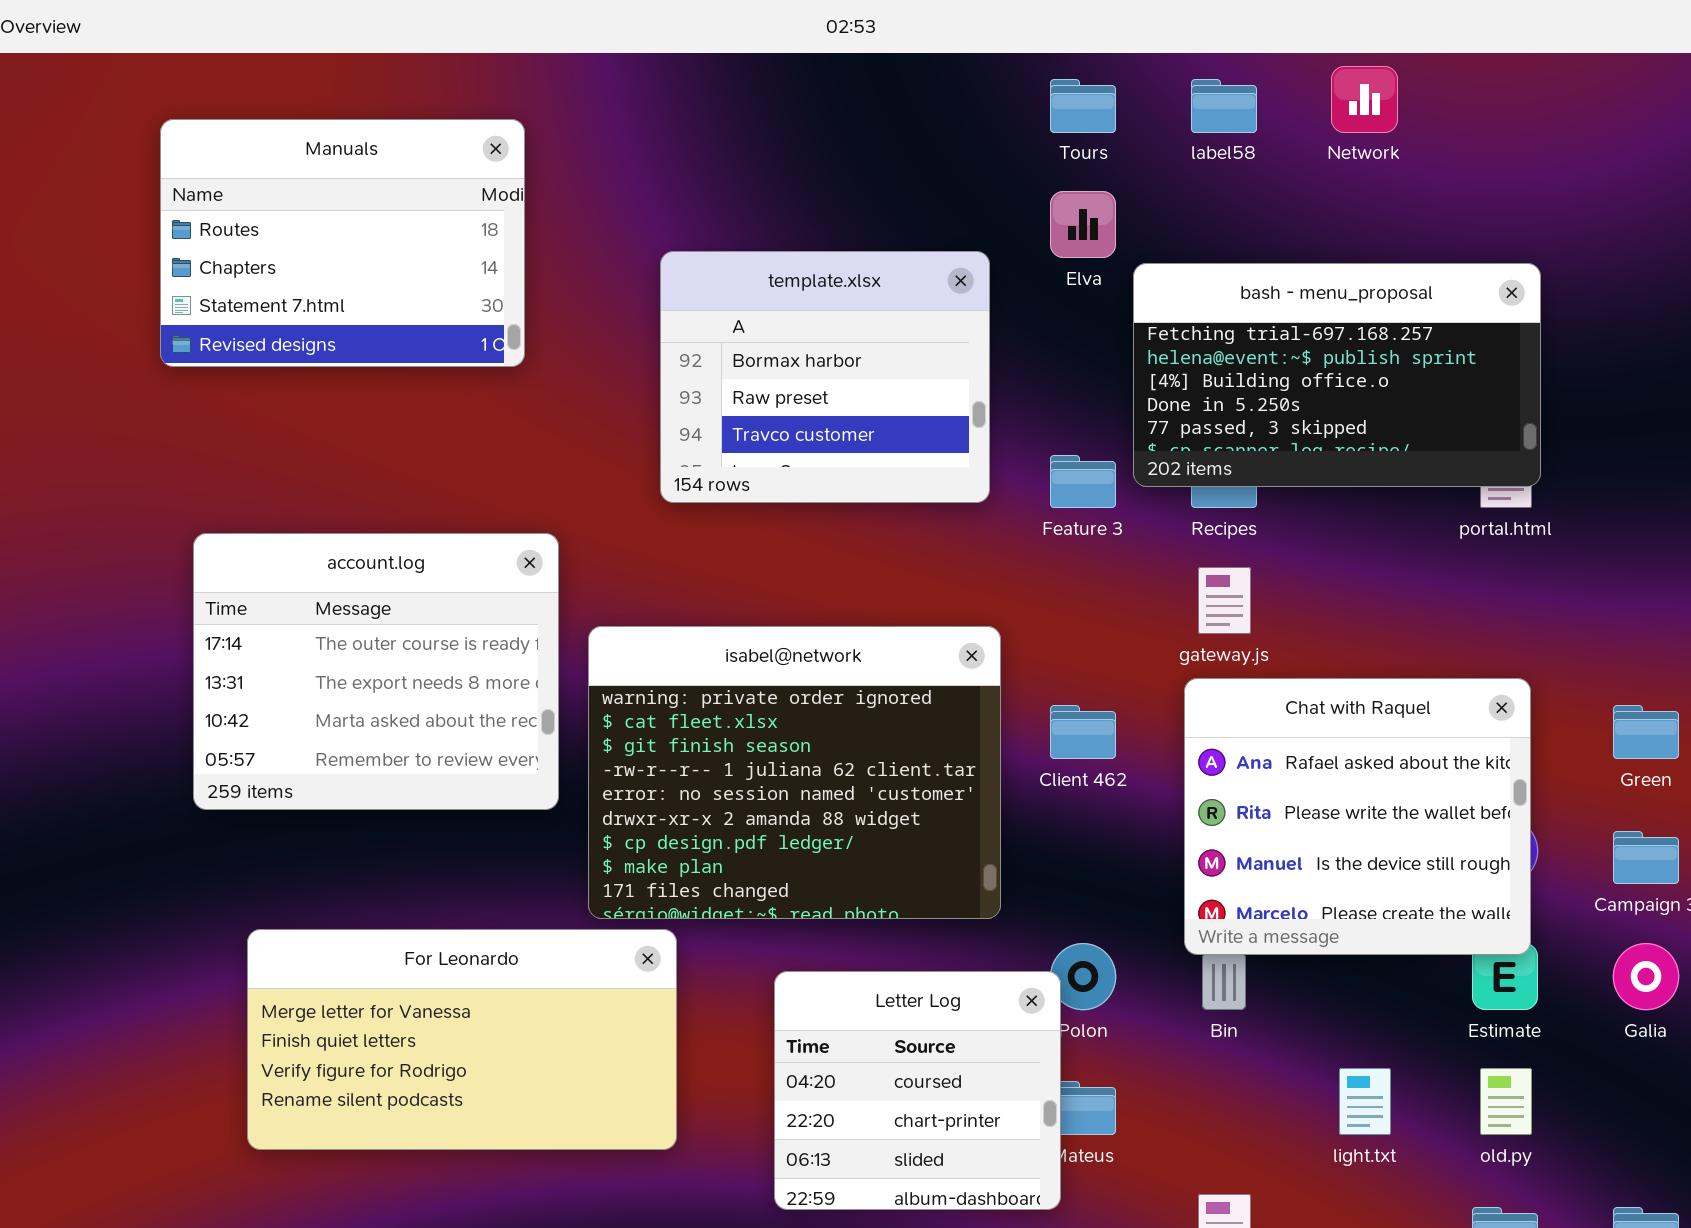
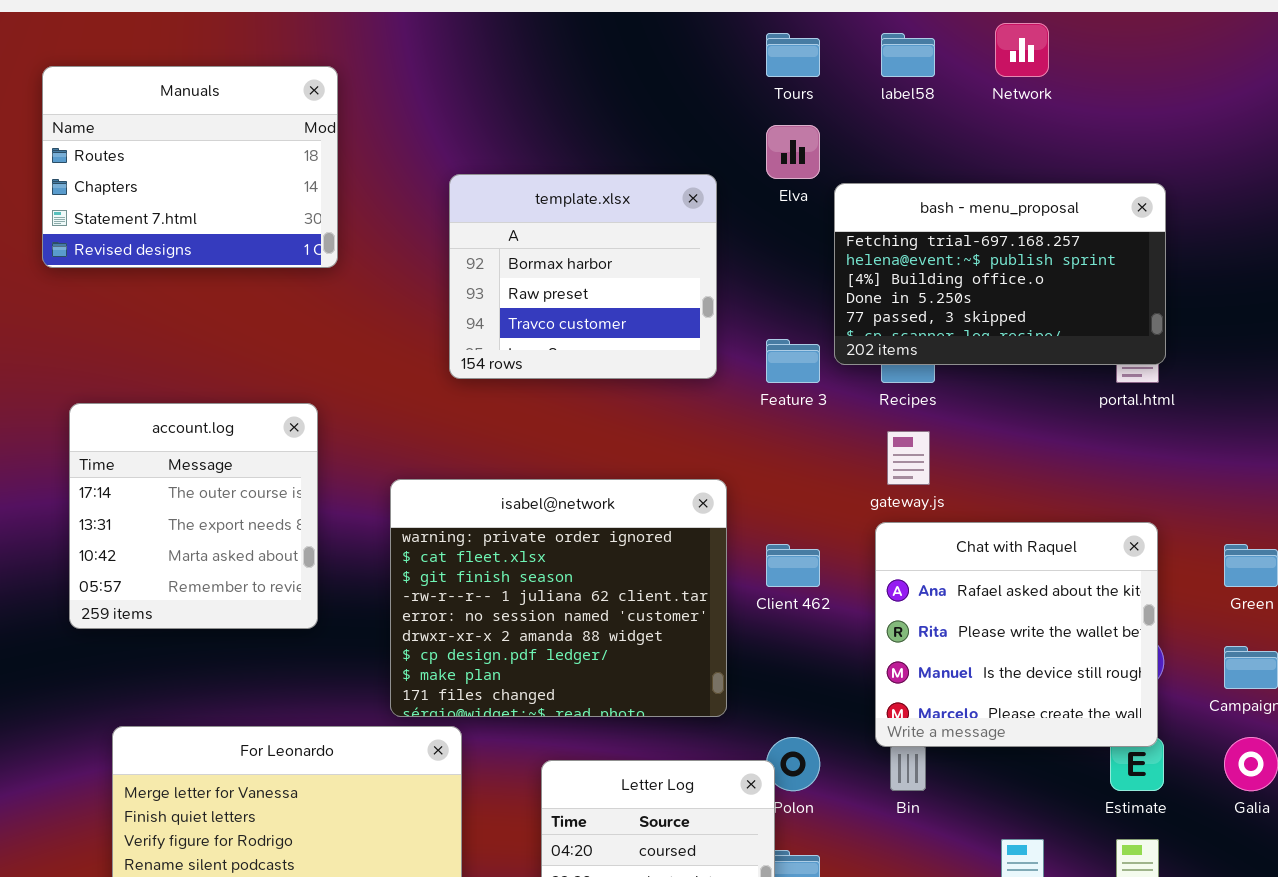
account.log: [193,533,559,810] -> [69,403,318,629], resized

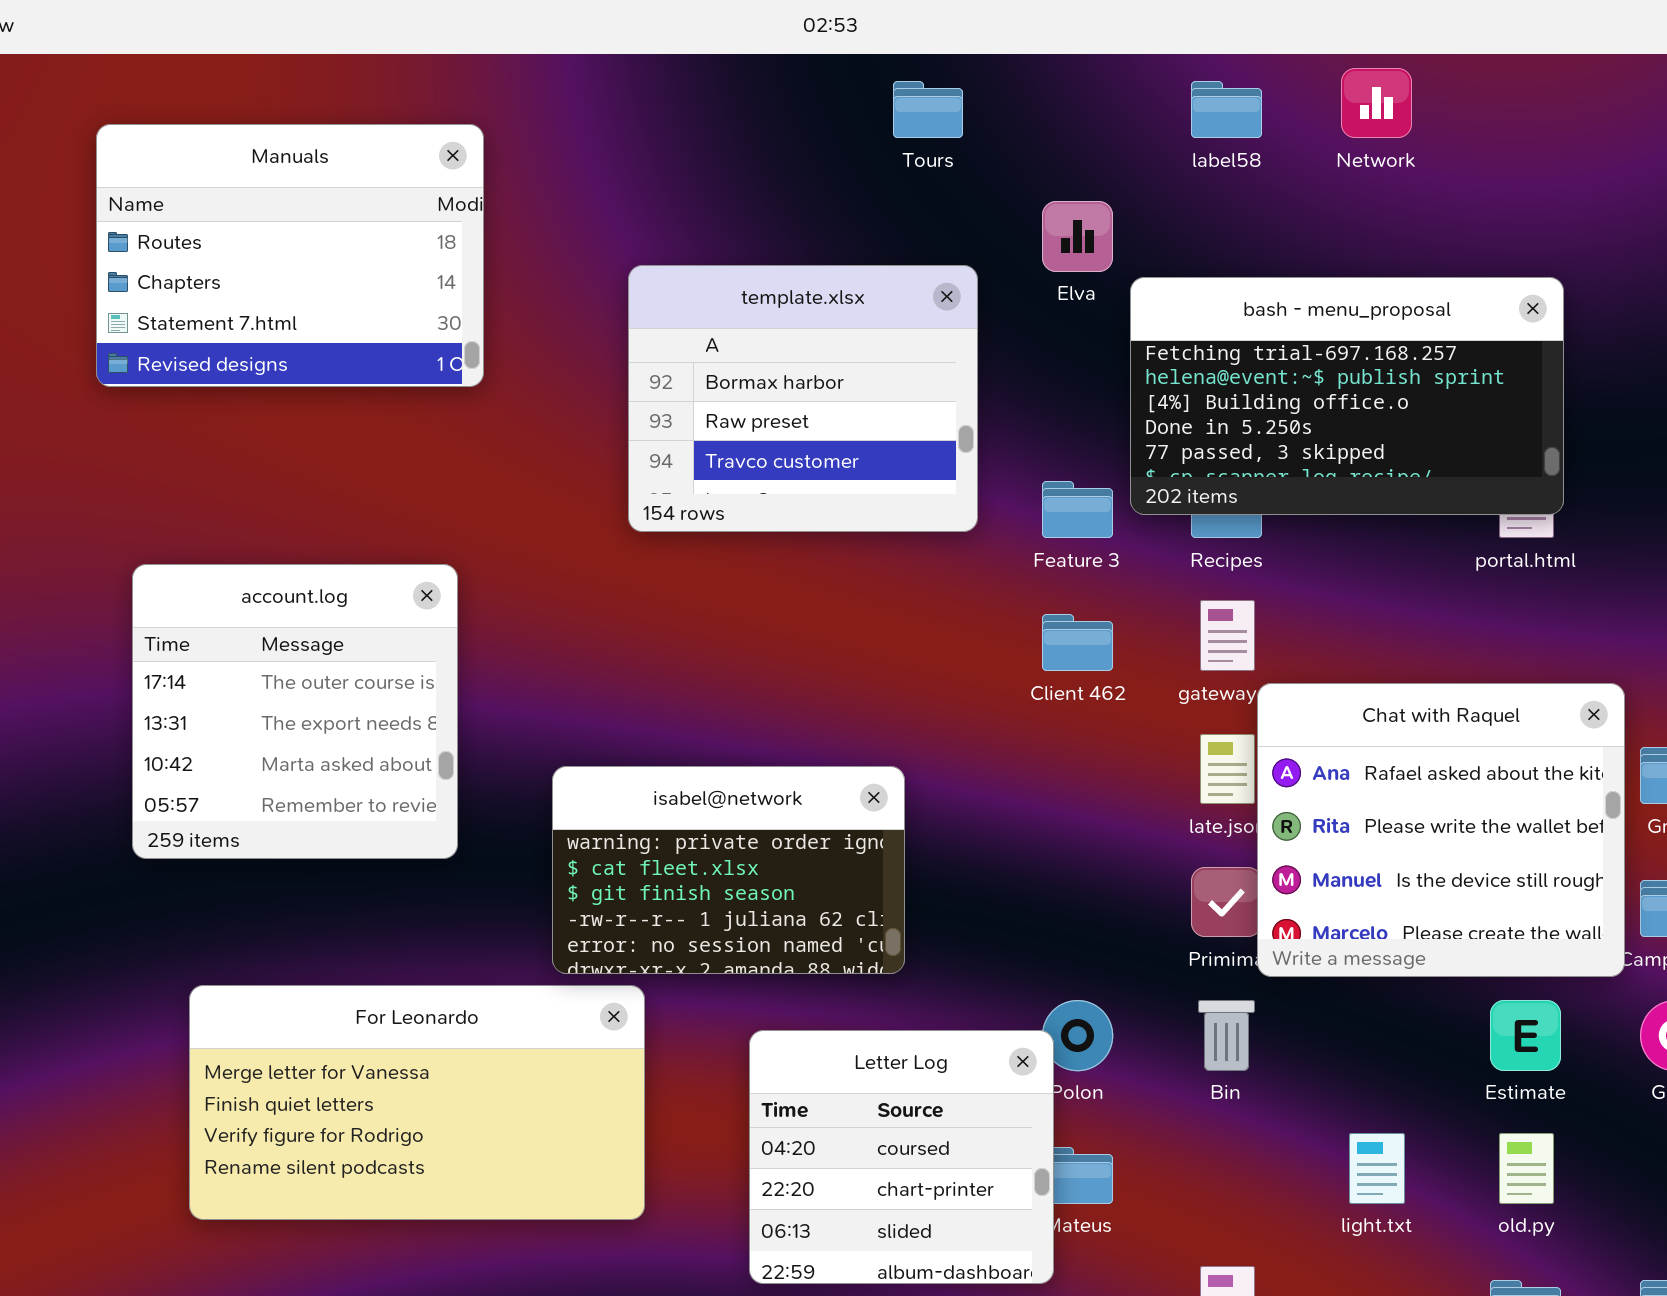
Tours: [766,33,820,77] -> [893,81,963,138], moved
isabel@network: [390,479,727,717] -> [552,766,905,974], resized
Chat with Raquel: [875,522,1158,747] -> [1257,683,1625,977], moved
Client 462: [766,544,820,587] -> [1042,614,1113,671], moved

